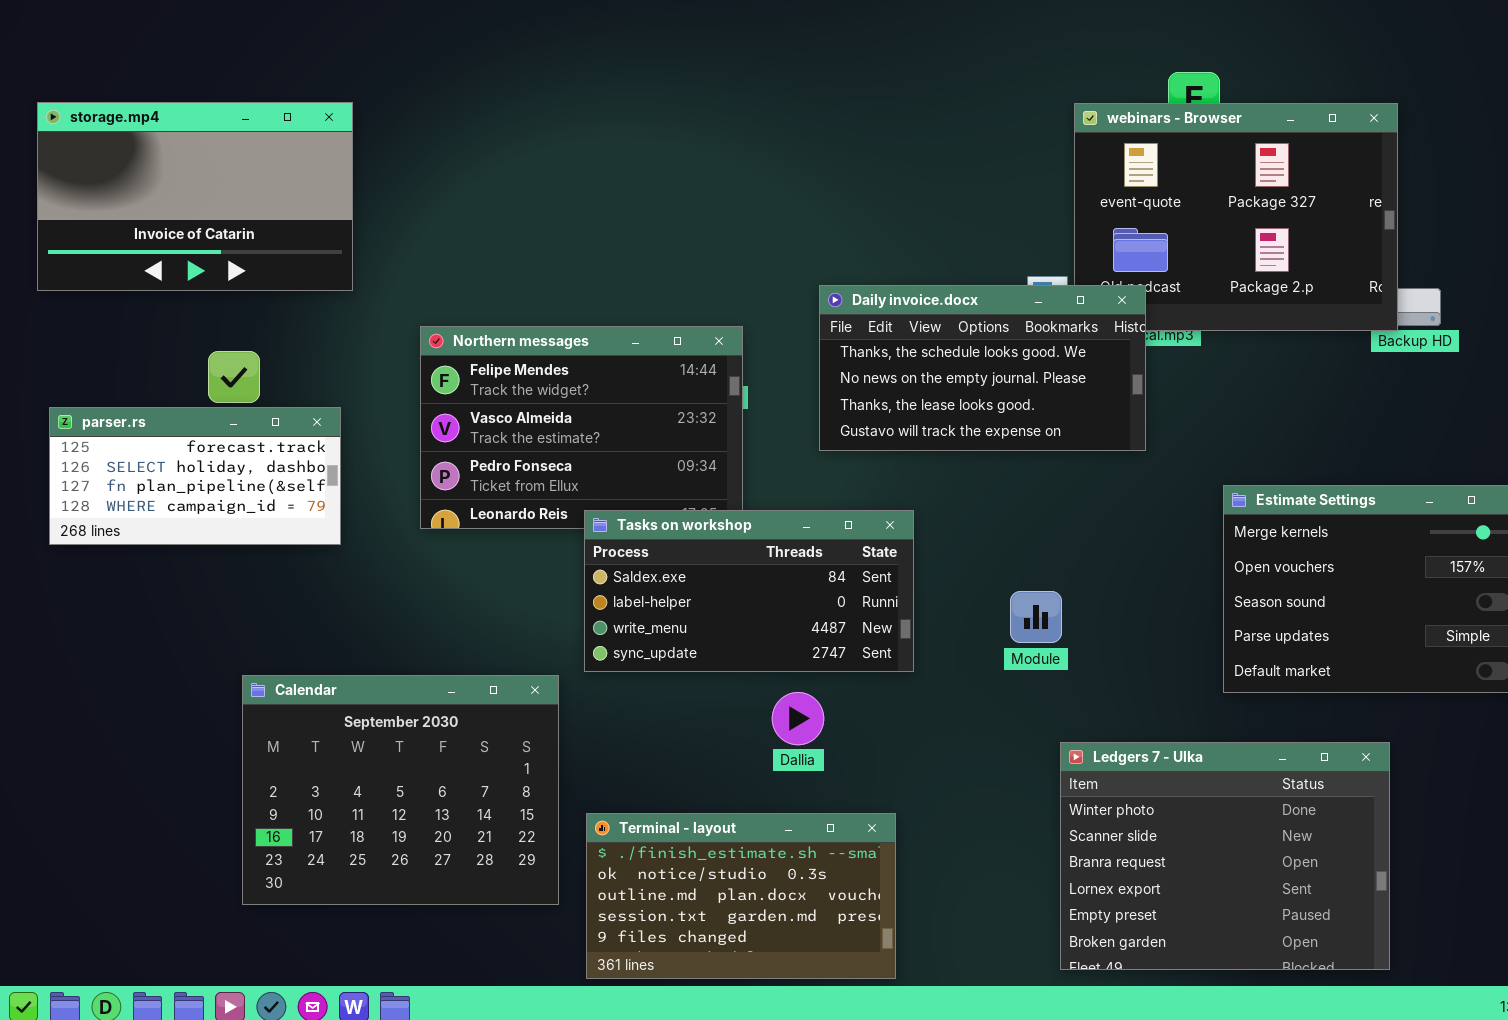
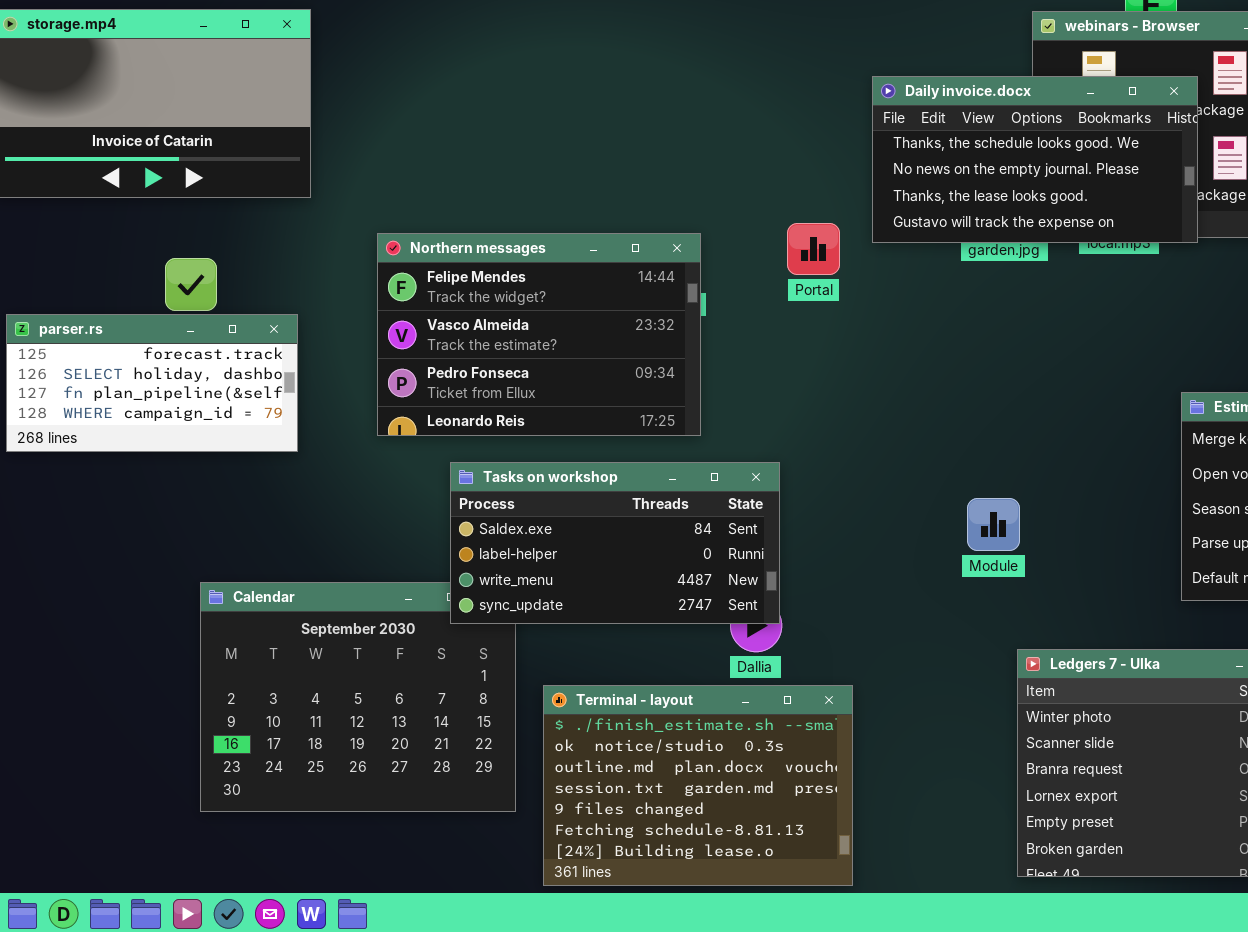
Daily invoice.docx: [819,285,1146,451] -> [872,76,1198,243], moved
Tasks on workshop: [584,510,914,672] -> [450,462,780,624], moved
Terminal - layout: [586,813,896,979] -> [543,685,853,886], resized

